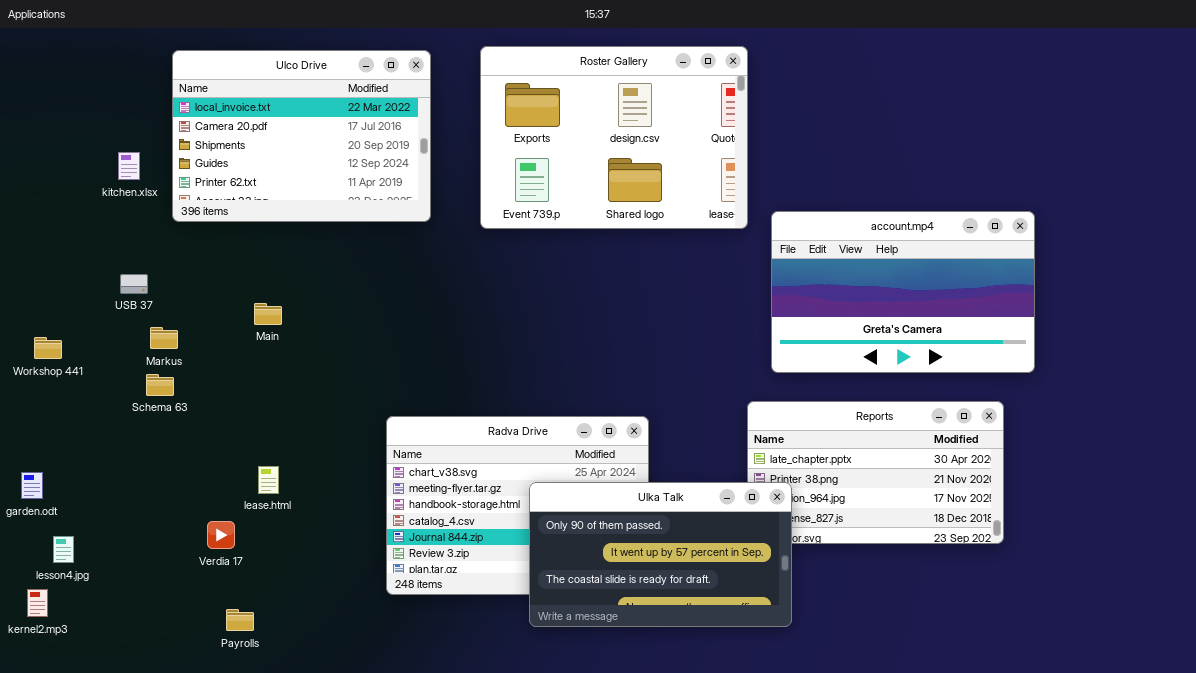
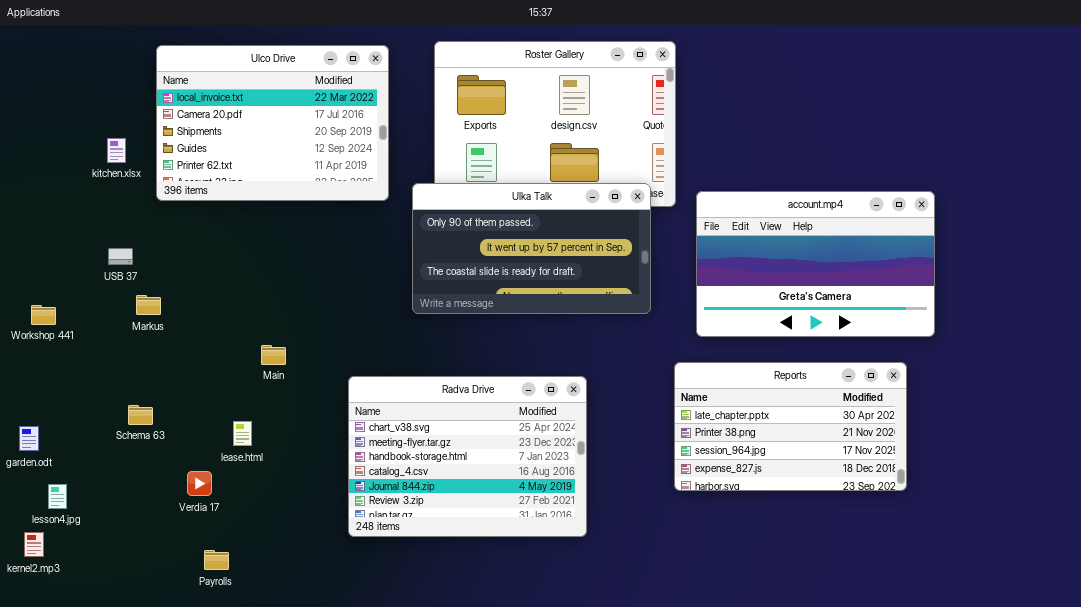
Main: [254,303,282,325] -> [261,345,286,365], moved
Schema 63: [146,374,174,396] -> [128,405,153,425], moved
Ulka Talk: [529,482,792,627] -> [412,183,651,314], moved

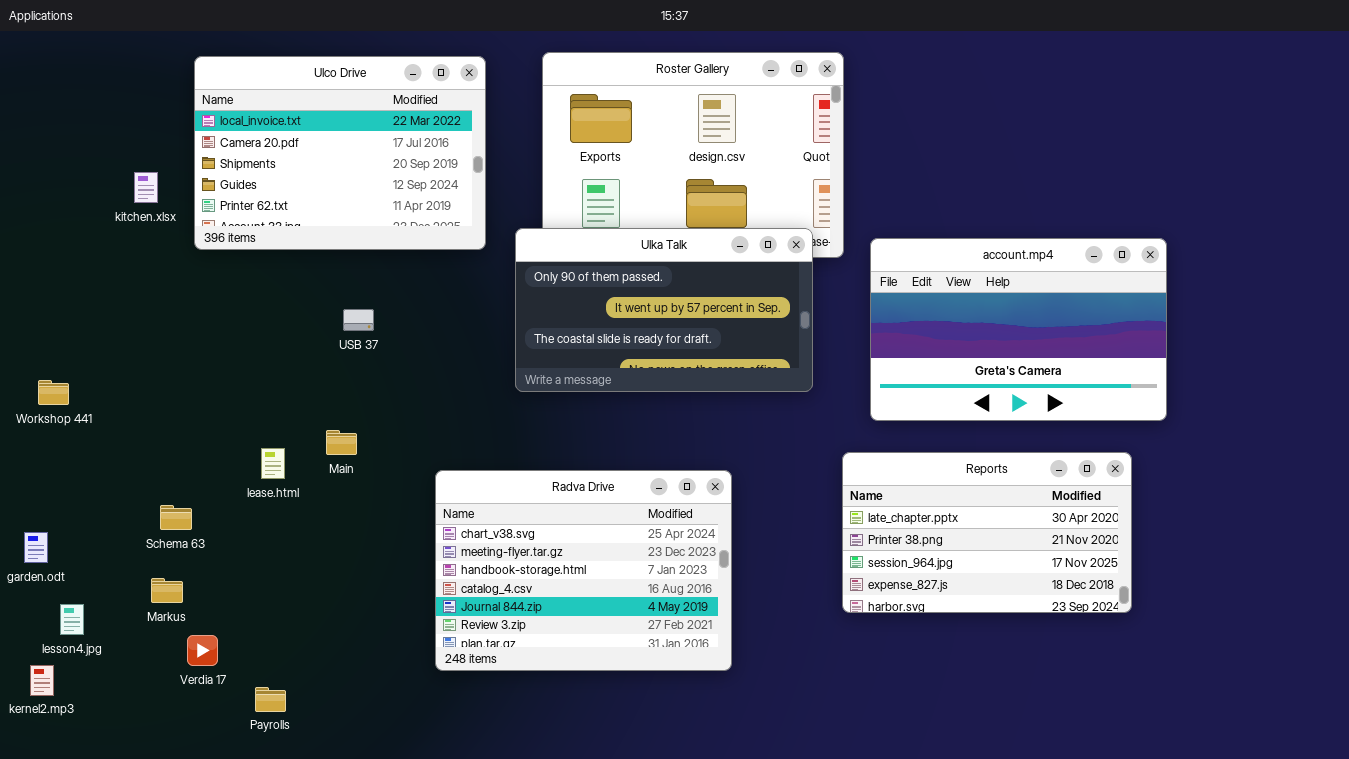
USB 37: [108,248,133,265] -> [343,309,374,331], moved
Markus: [136,295,161,315] -> [151,578,183,603], moved
lease.html: [233,421,252,446] -> [261,448,285,479], moved
Verdia 17: [187,471,212,496] -> [187,635,218,666], moved

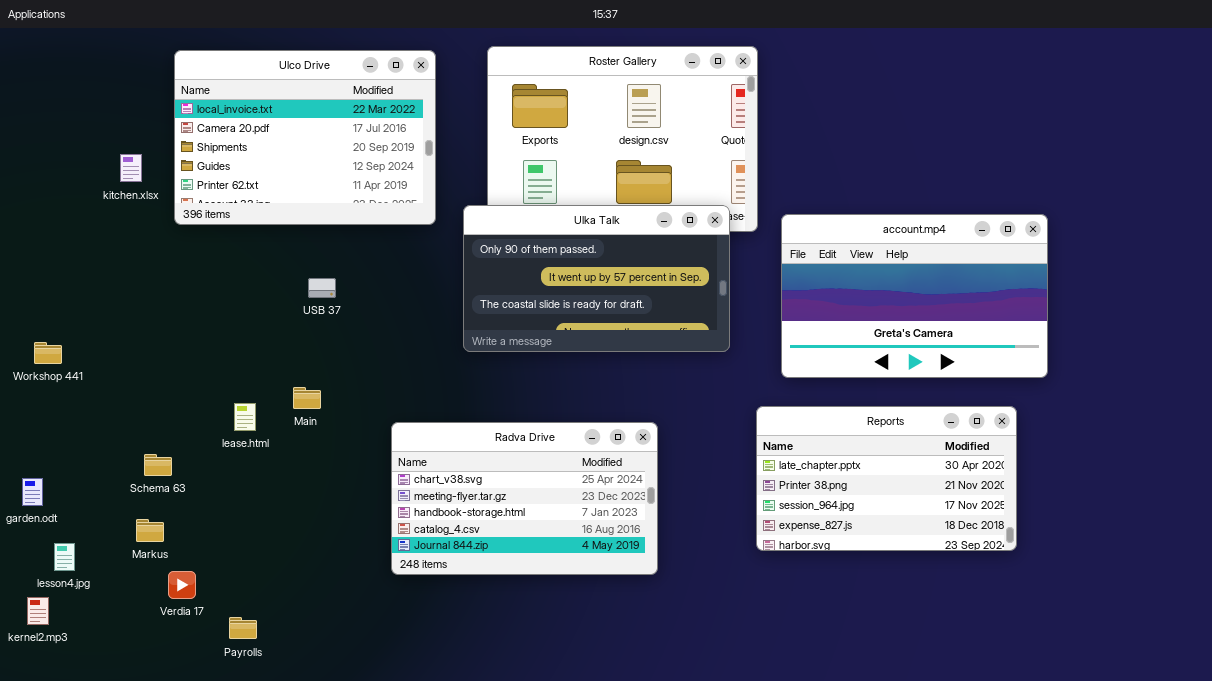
Radva Drive: [435,470,732,671] -> [391,422,658,575], resized

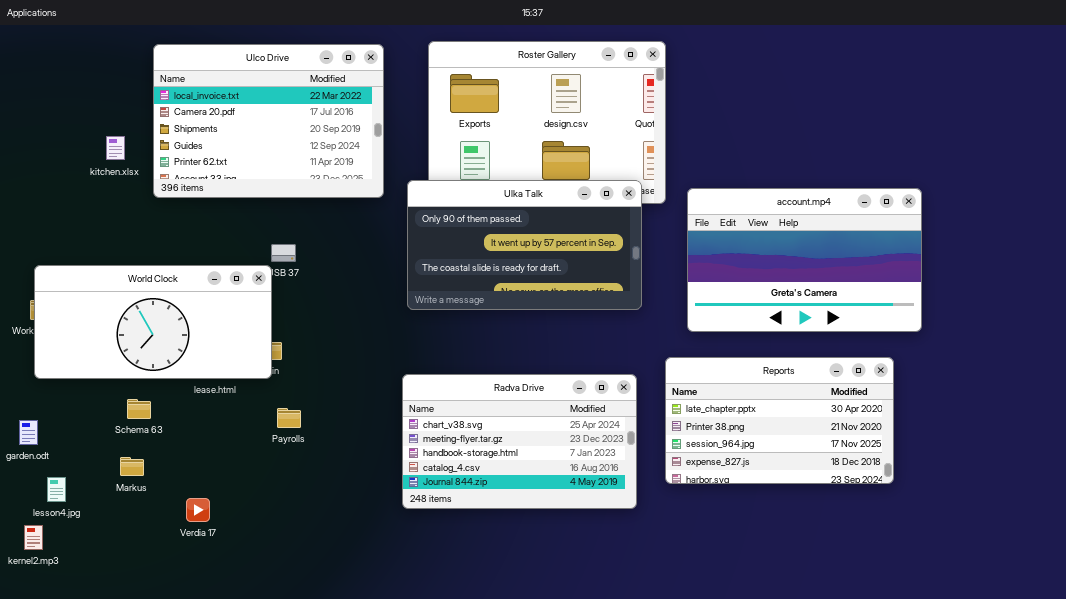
World Clock: none -> [34,265,272,379], opened
Radva Drive: [391,422,658,575] -> [402,374,637,509], moved
Verdia 17: [168,571,196,599] -> [186,498,210,522], moved
Payrolls: [229,617,257,639] -> [277,408,301,428], moved

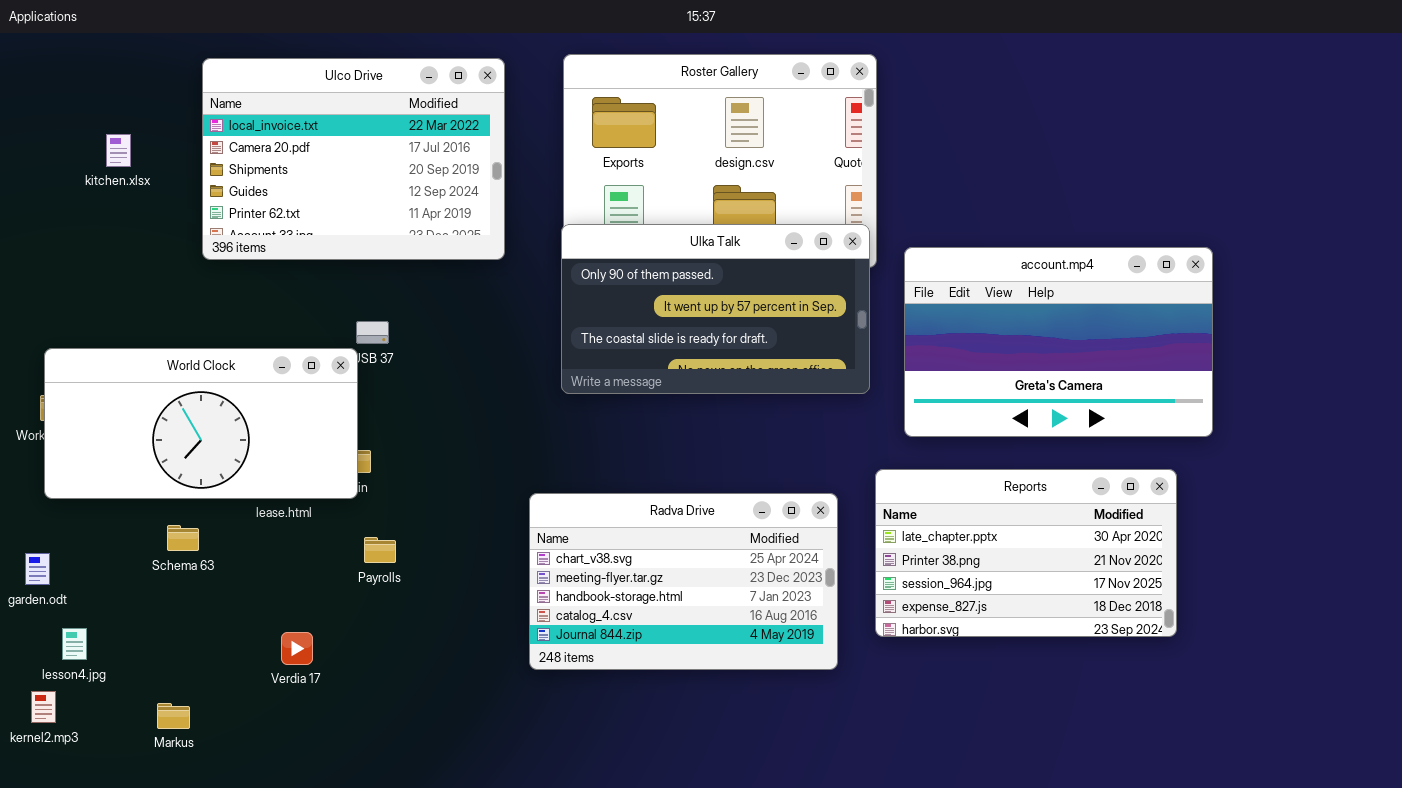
kitchen.xlsx: [106,136,125,160] -> [106,134,131,167], moved
Ulka Talk: [407,180,642,310] -> [561,224,870,394], moved
Markus: [120,457,144,476] -> [157,703,190,729], moved
Verdia 17: [186,498,210,522] -> [281,632,313,665], moved

